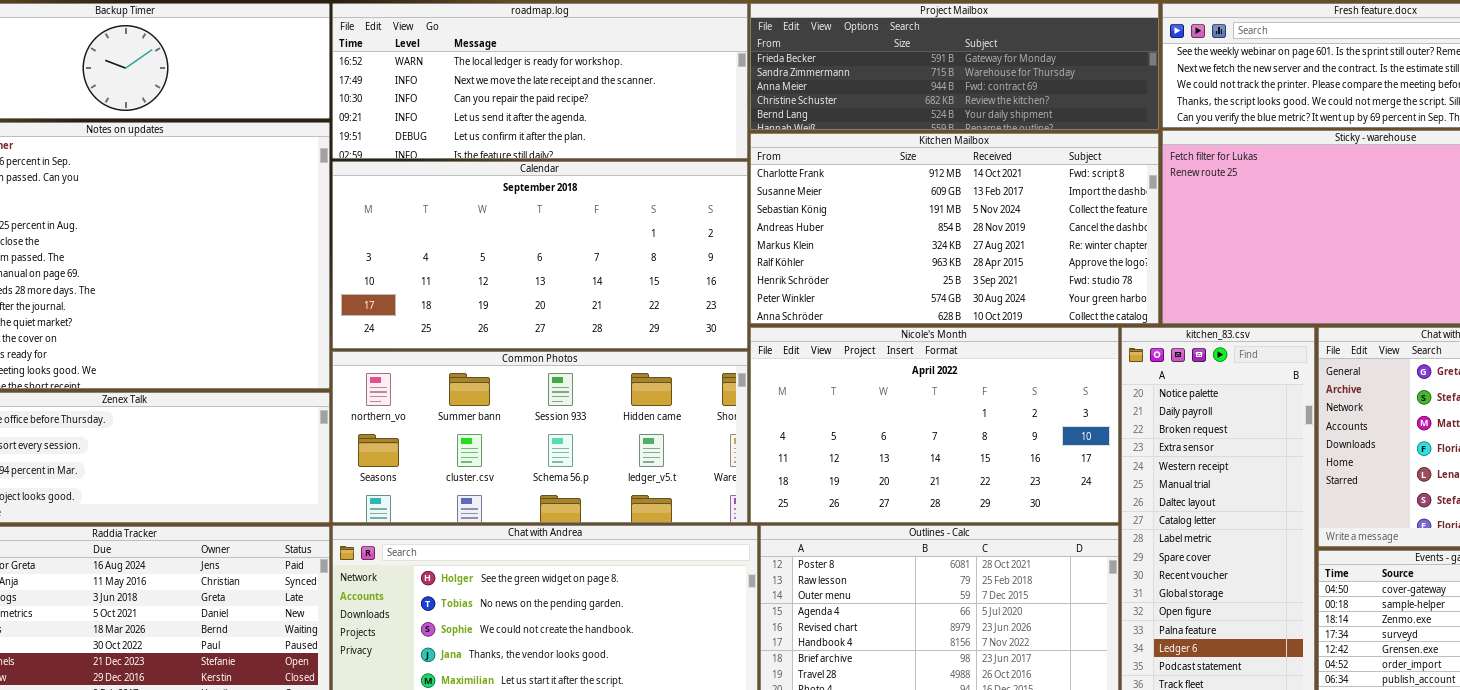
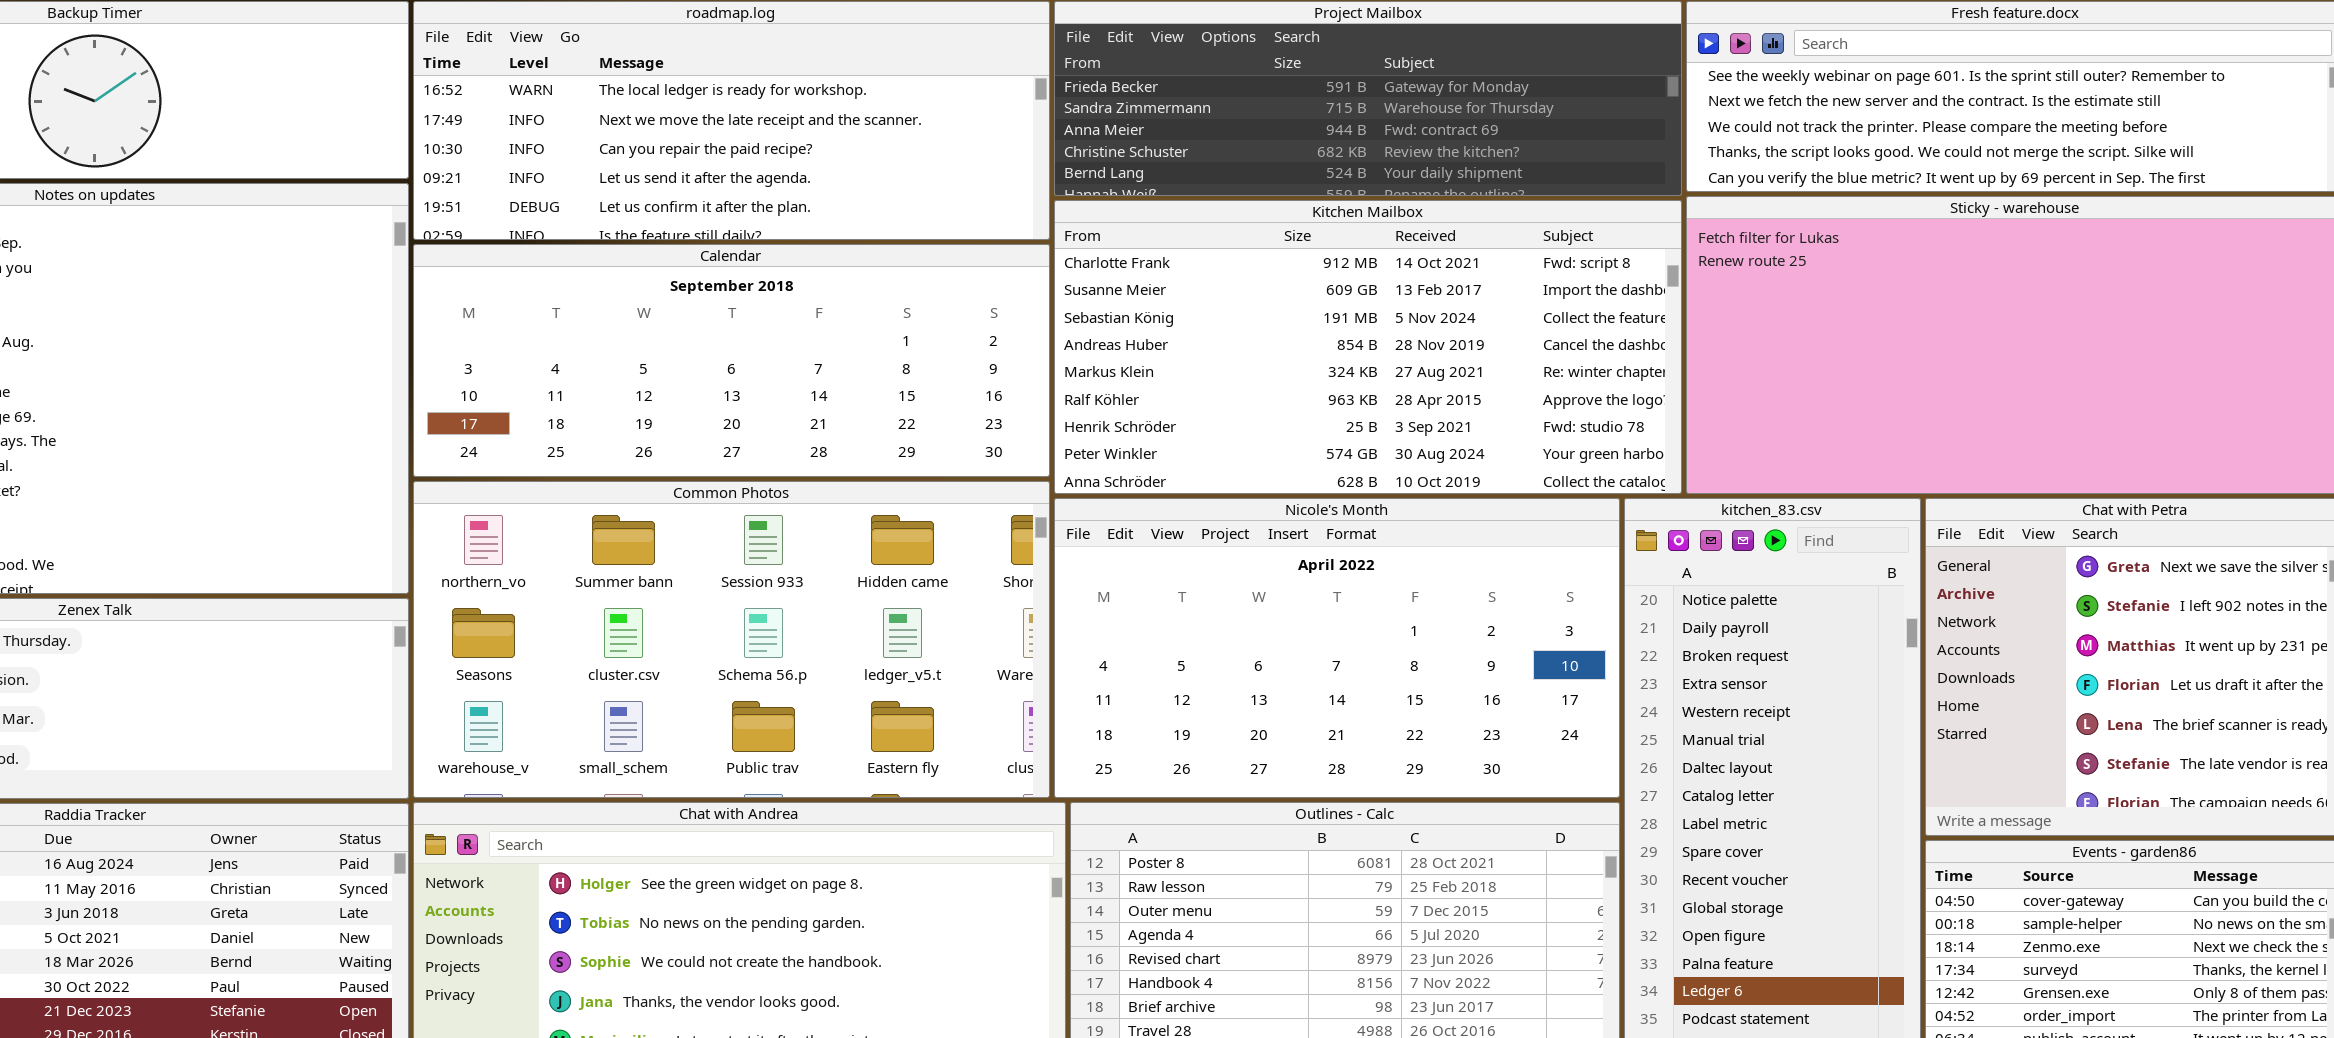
Calendar: [332,161,748,349] -> [413,244,1050,477], resized
Common Photos: [332,351,748,523] -> [413,481,1050,798], resized

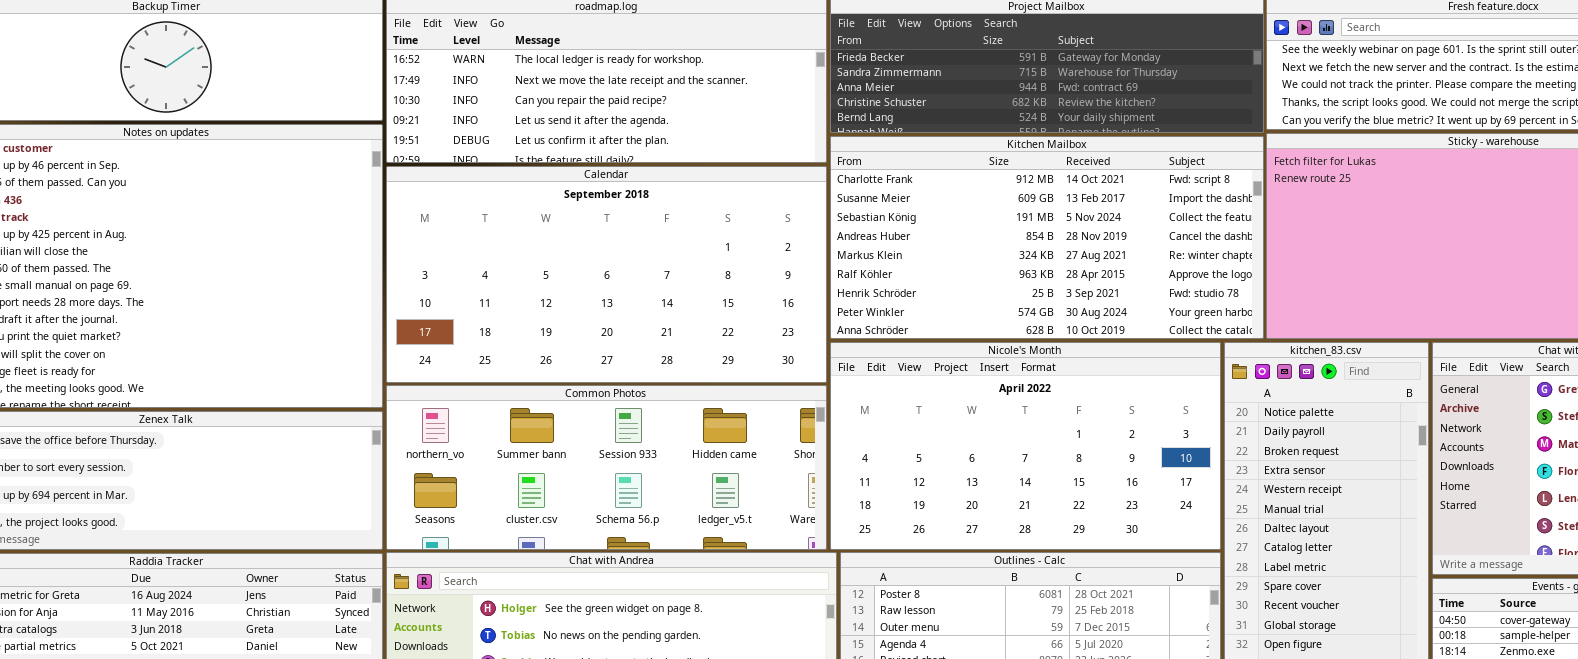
Calendar: [413,244,1050,477] -> [386,166,827,383], resized
Common Photos: [413,481,1050,798] -> [386,385,827,550], resized

